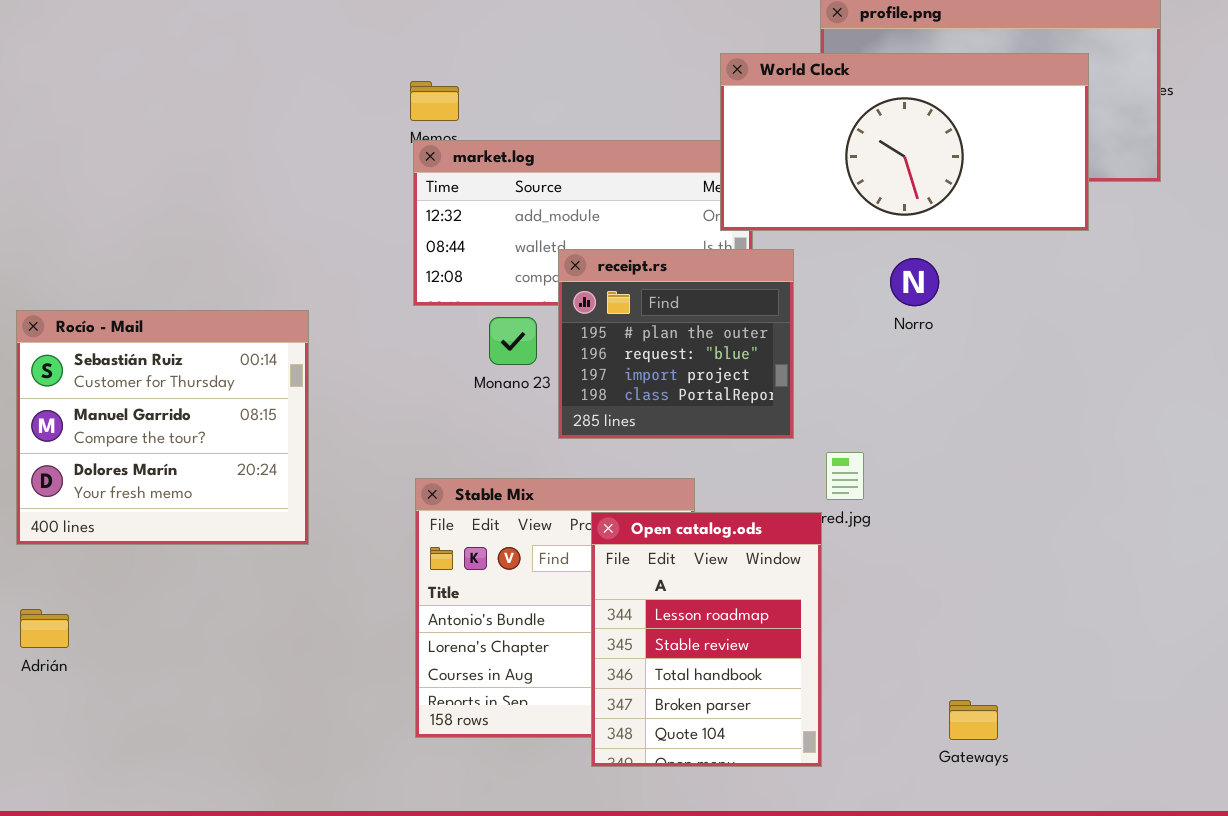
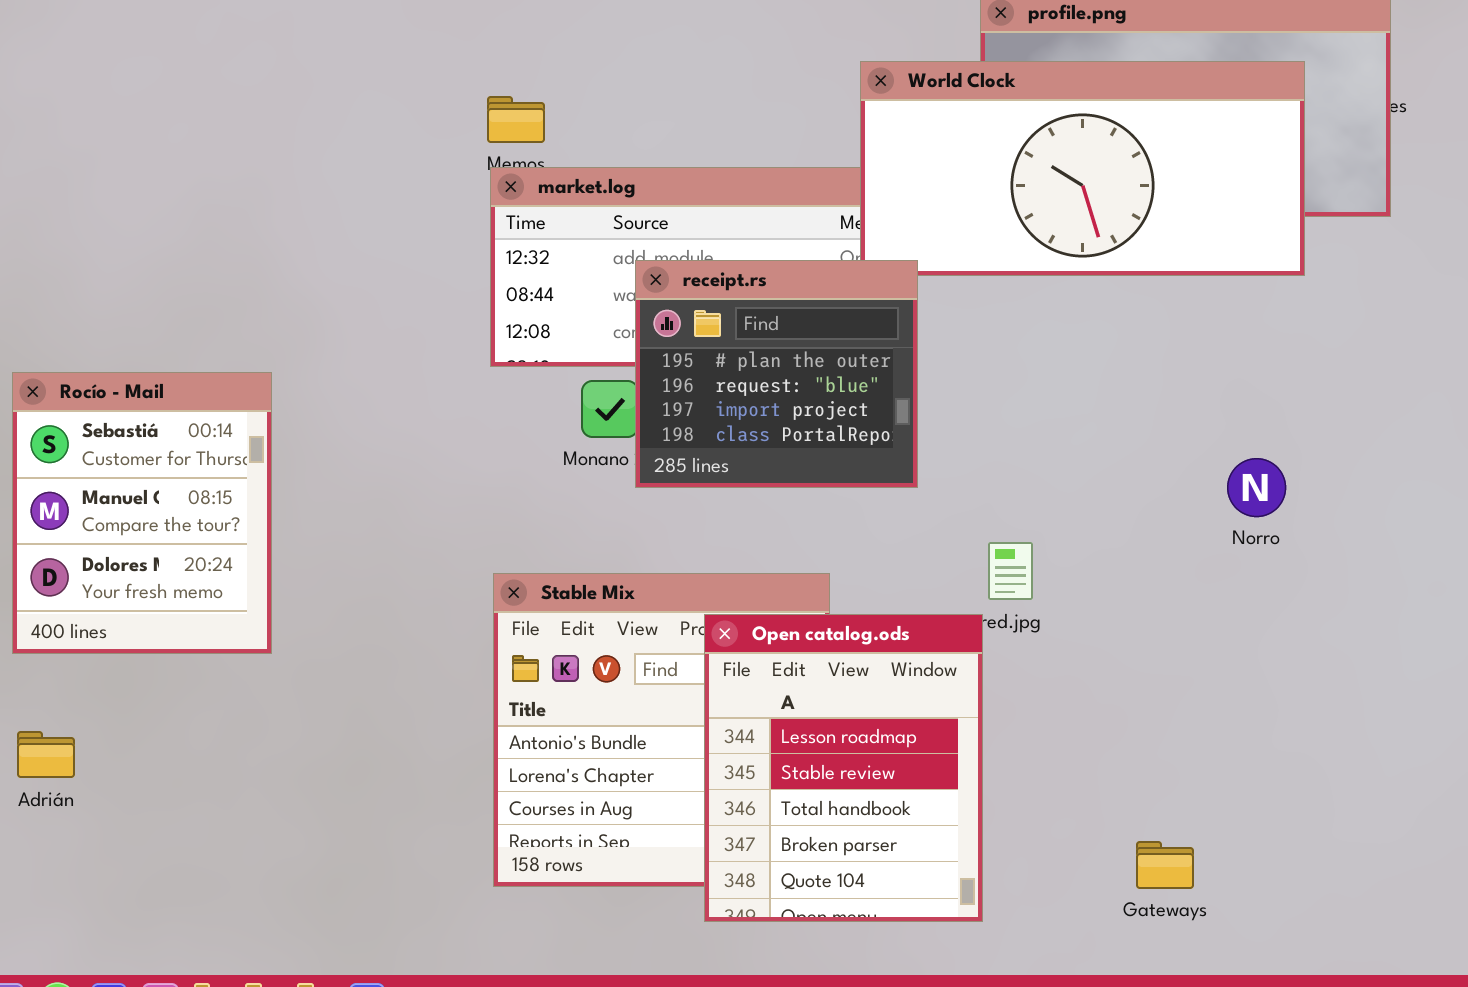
receipt.rs: [558,249,794,439] -> [635,260,918,488], moved
Norro: [890,258,939,306] -> [1227,458,1286,517], moved
Rocío - Mail: [16,310,309,545] -> [12,372,272,654], resized

